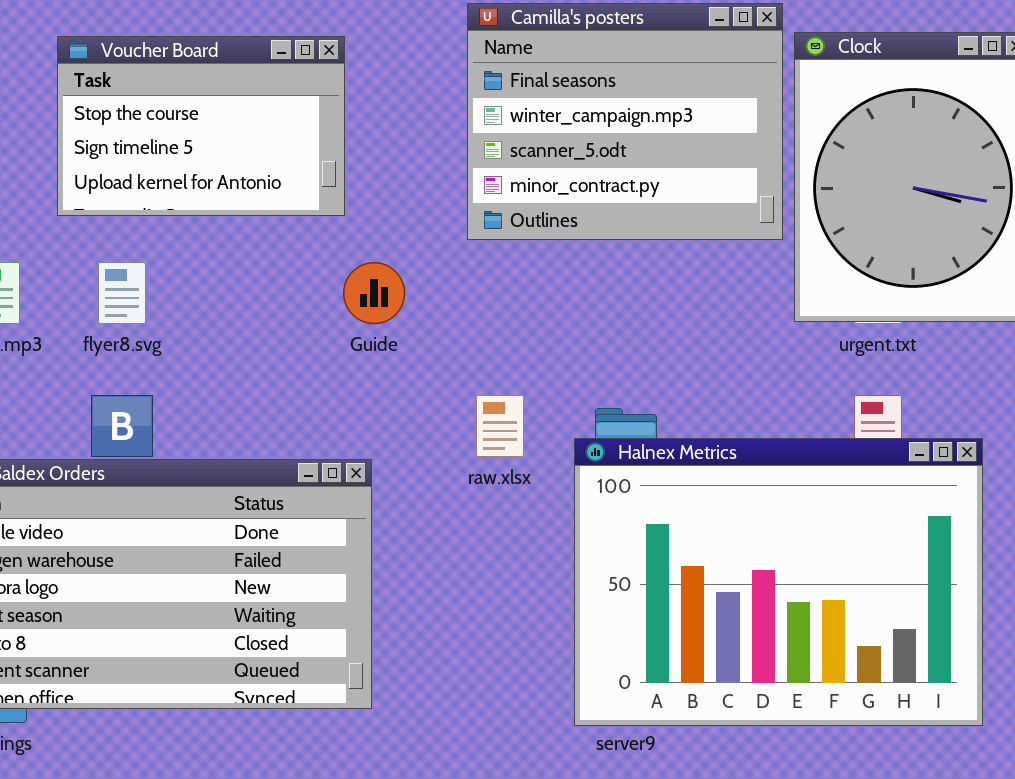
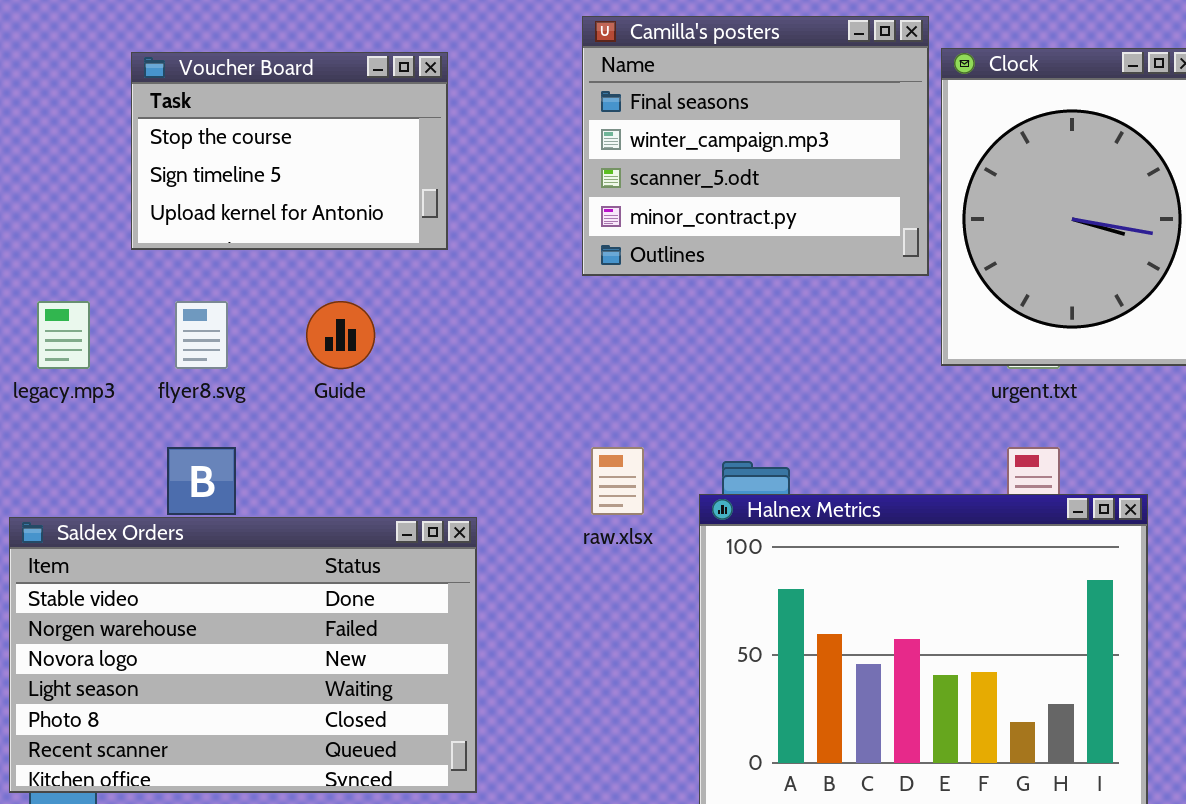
Guide: [343,262,405,324] -> [306,301,375,369], moved

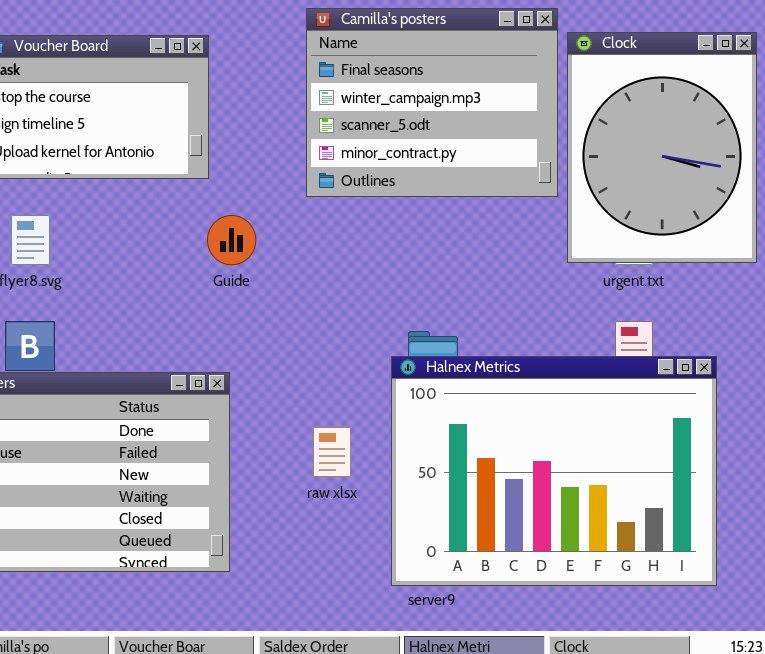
Guide: [306,301,375,369] -> [207,215,256,265], moved
raw.xlsx: [591,447,644,515] -> [313,427,351,477], moved

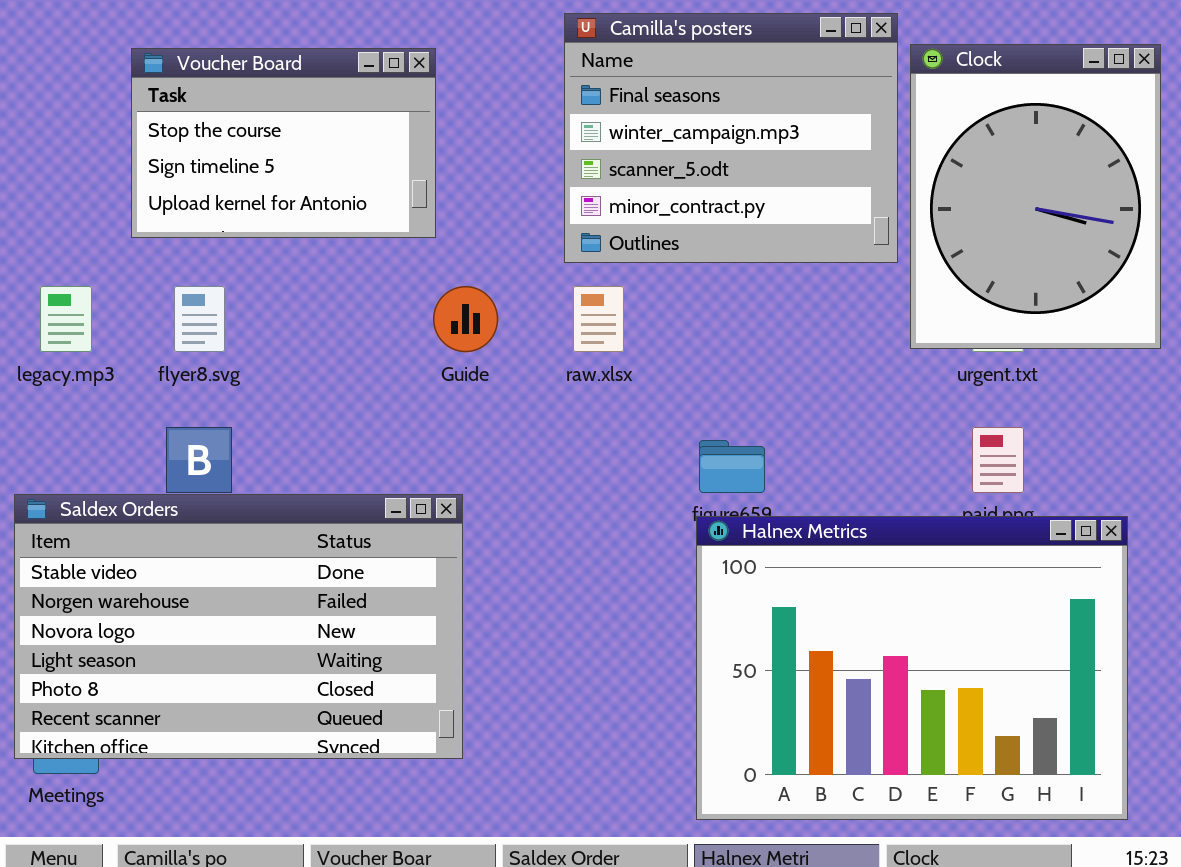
Halnex Metrics: [391,356,717,586] -> [696,516,1128,820], moved
raw.xlsx: [313,427,351,477] -> [573,286,624,352], moved

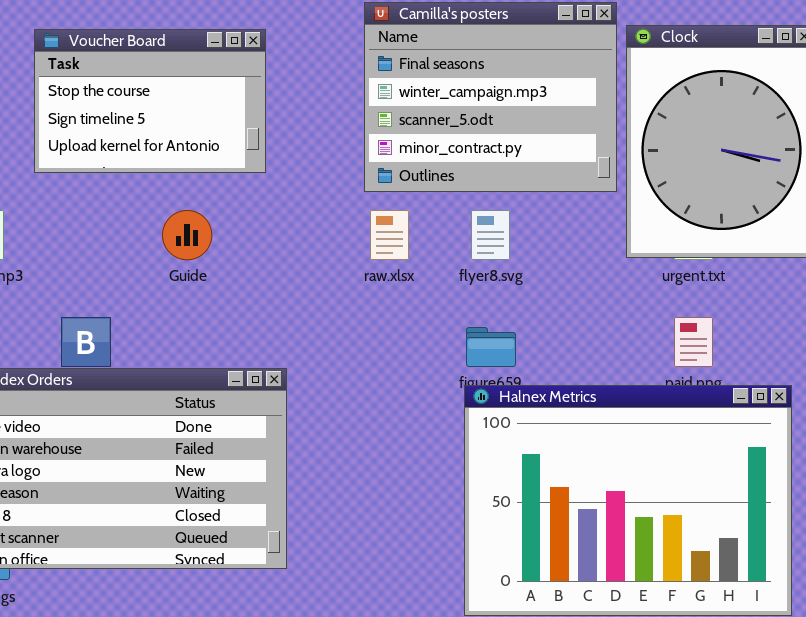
flyer8.svg: [174,286,225,352] -> [471,210,510,260], moved
Guide: [433,286,498,352] -> [162,210,212,260], moved

